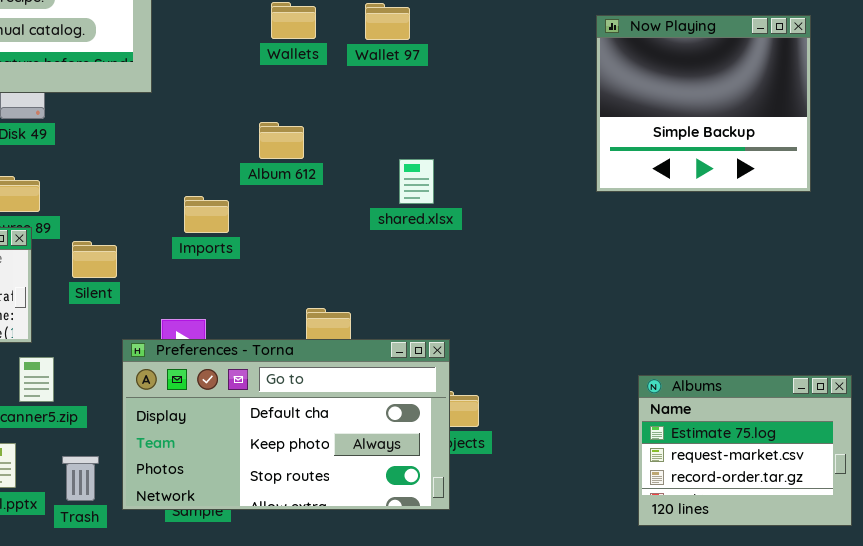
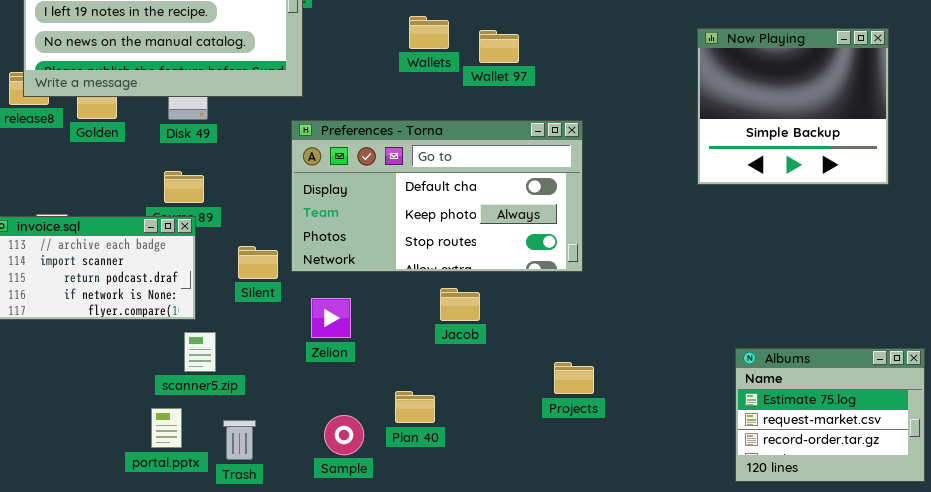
Wallet 97: [365,3,410,40] -> [479,30,519,63], moved
Silent: [72,241,117,278] -> [238,246,278,279], moved
Preferences - Torna: [122,339,450,510] -> [291,120,583,272], moved

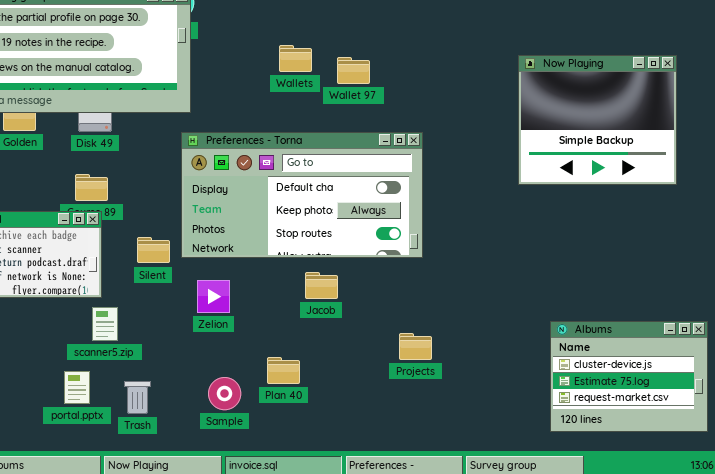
Albums: [735,348,925,482] -> [550,321,708,432], scrolled up 1 row

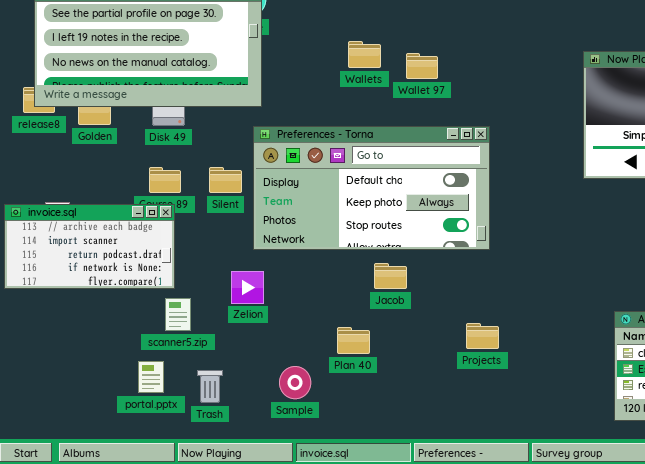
Silent: [137,237,170,263] -> [209,167,242,193], moved
Zelion: [197,280,230,313] -> [231,271,264,304], moved
Plan 40: [267,357,300,384] -> [337,327,370,354], moved

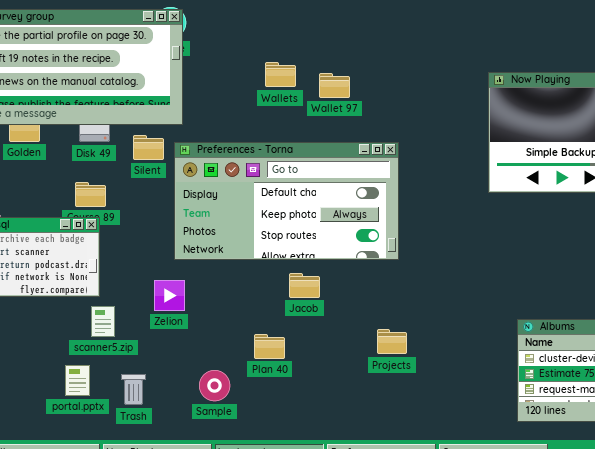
Silent: [209,167,242,193] -> [133,135,164,160], moved

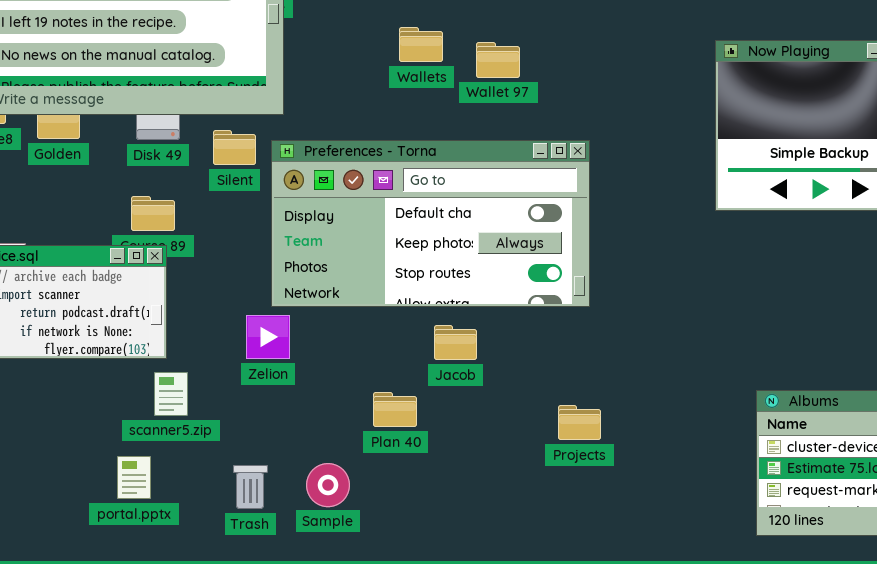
Zelion: [154,280,185,311] -> [246,315,290,359], moved
Plan 40: [254,334,285,359] -> [373,392,417,427], moved
Trash: [121,374,146,405] -> [233,465,268,509], moved

